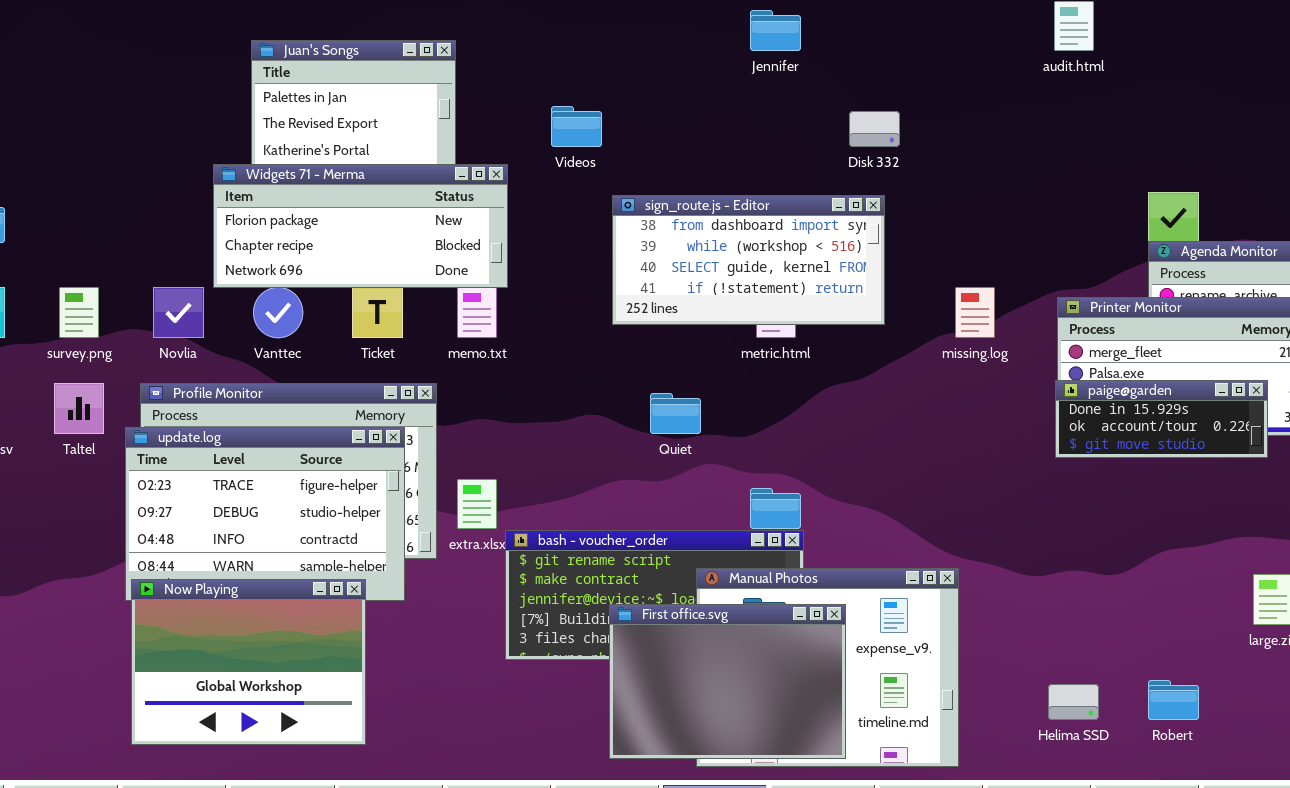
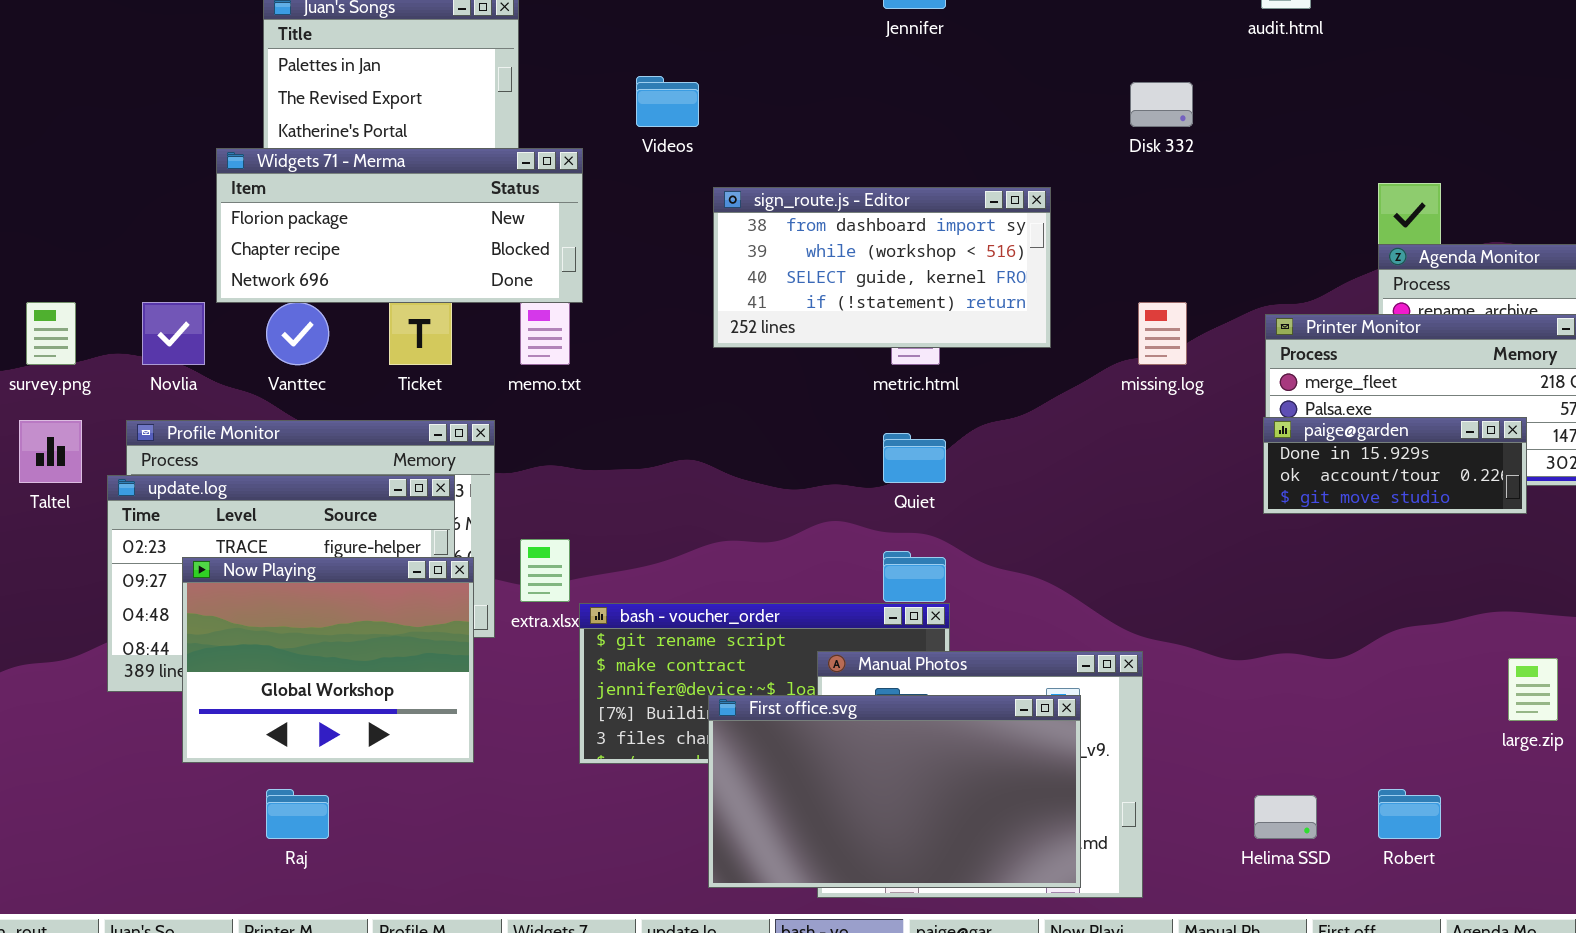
Disk 332: [849,111,900,147] -> [1130,82,1193,127], moved
Quiet: [650,393,701,434] -> [883,433,946,483], moved
Now Playing: [131,579,366,745] -> [182,557,474,763], moved
First office.svg: [609,604,846,759] -> [708,695,1081,888], resized

